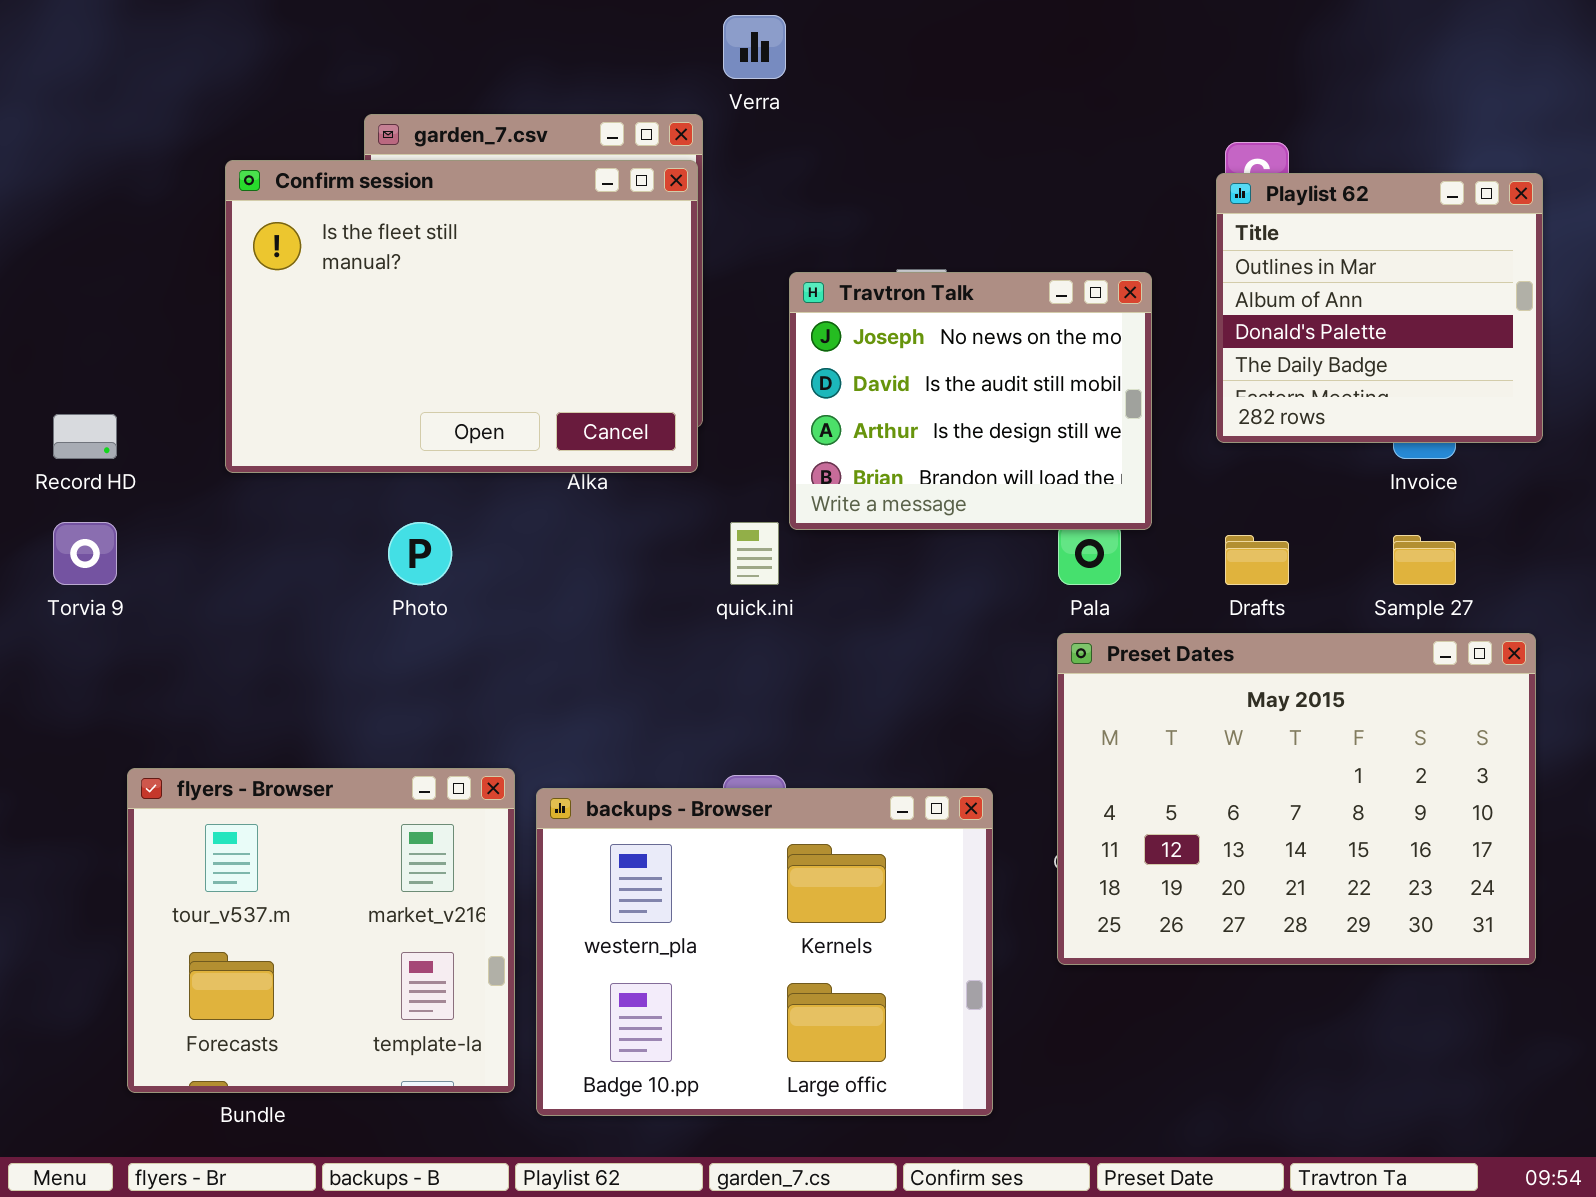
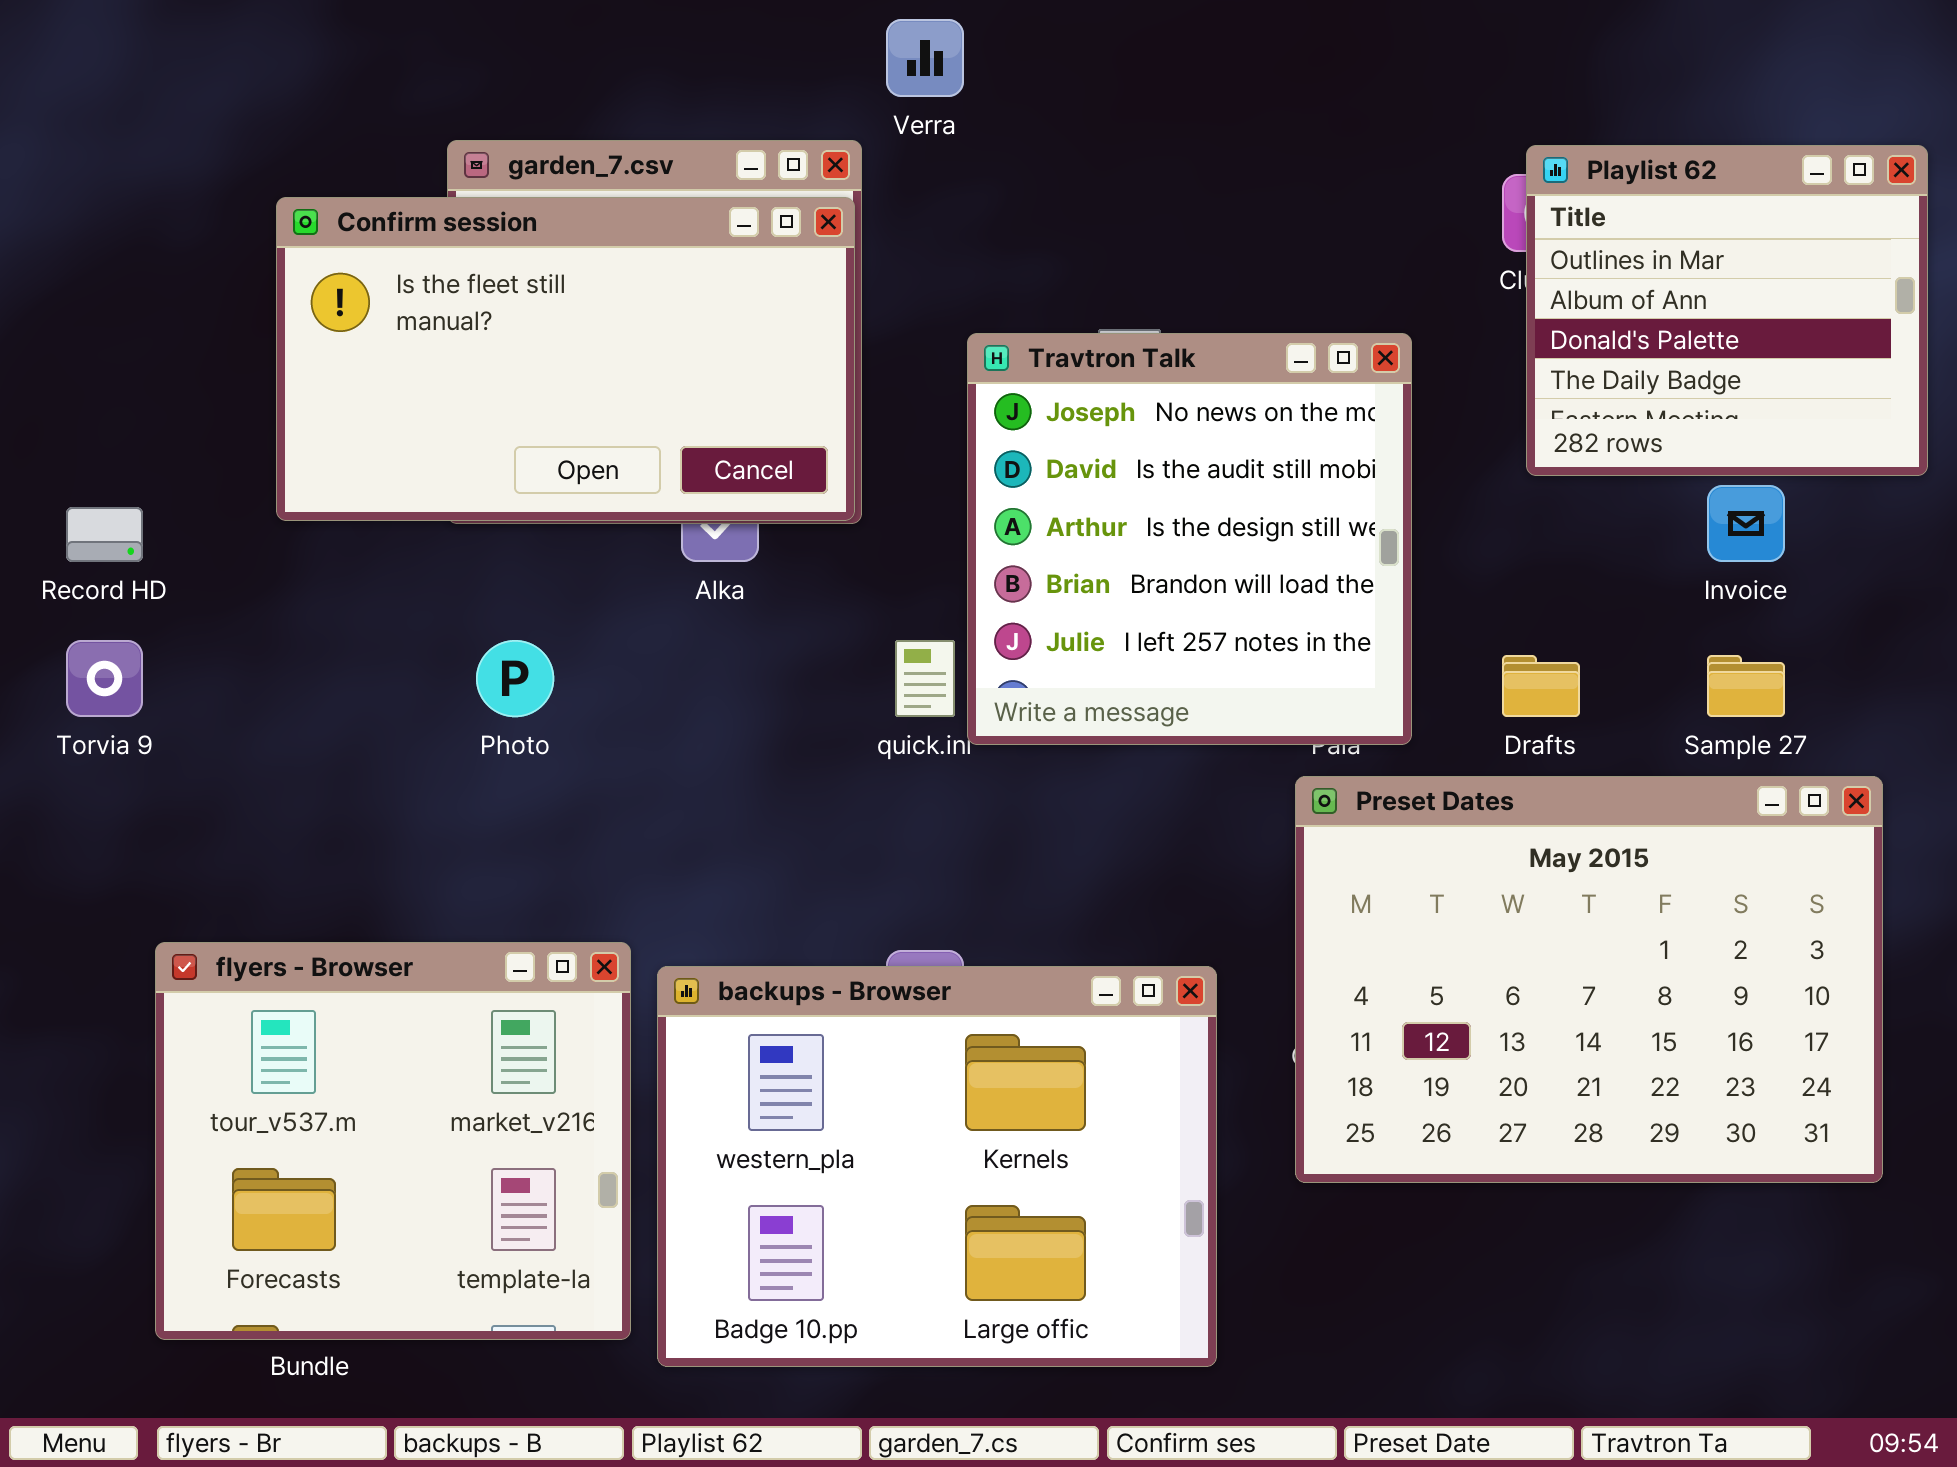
Confirm session: [225,160,698,473] -> [276,197,855,521], resized
Playlist 62: [1216,173,1543,443] -> [1526,145,1928,476], moved
Travtron Talk: [789,272,1152,530] -> [967,333,1412,745], resized

